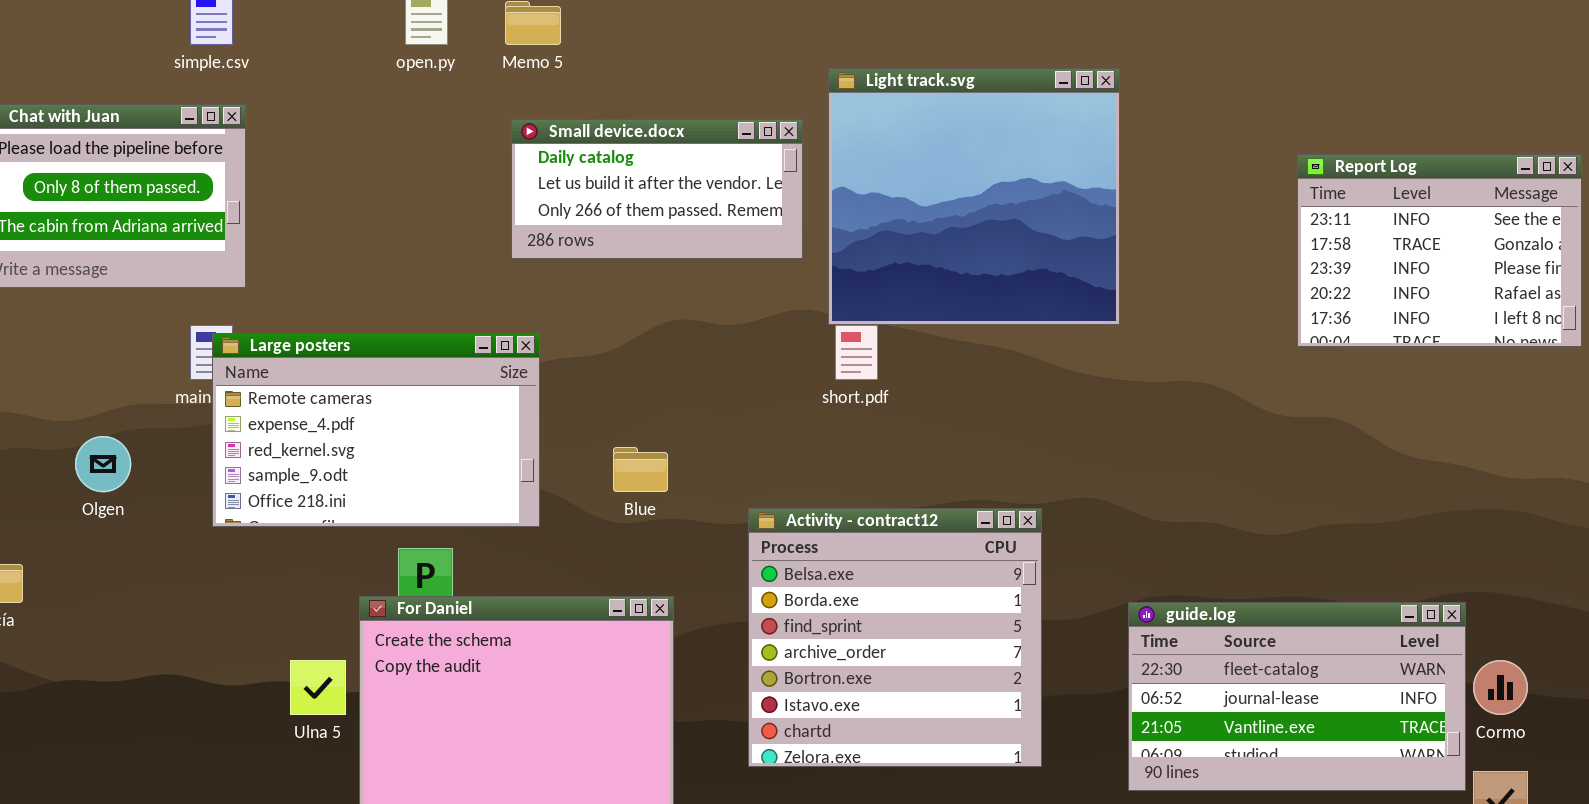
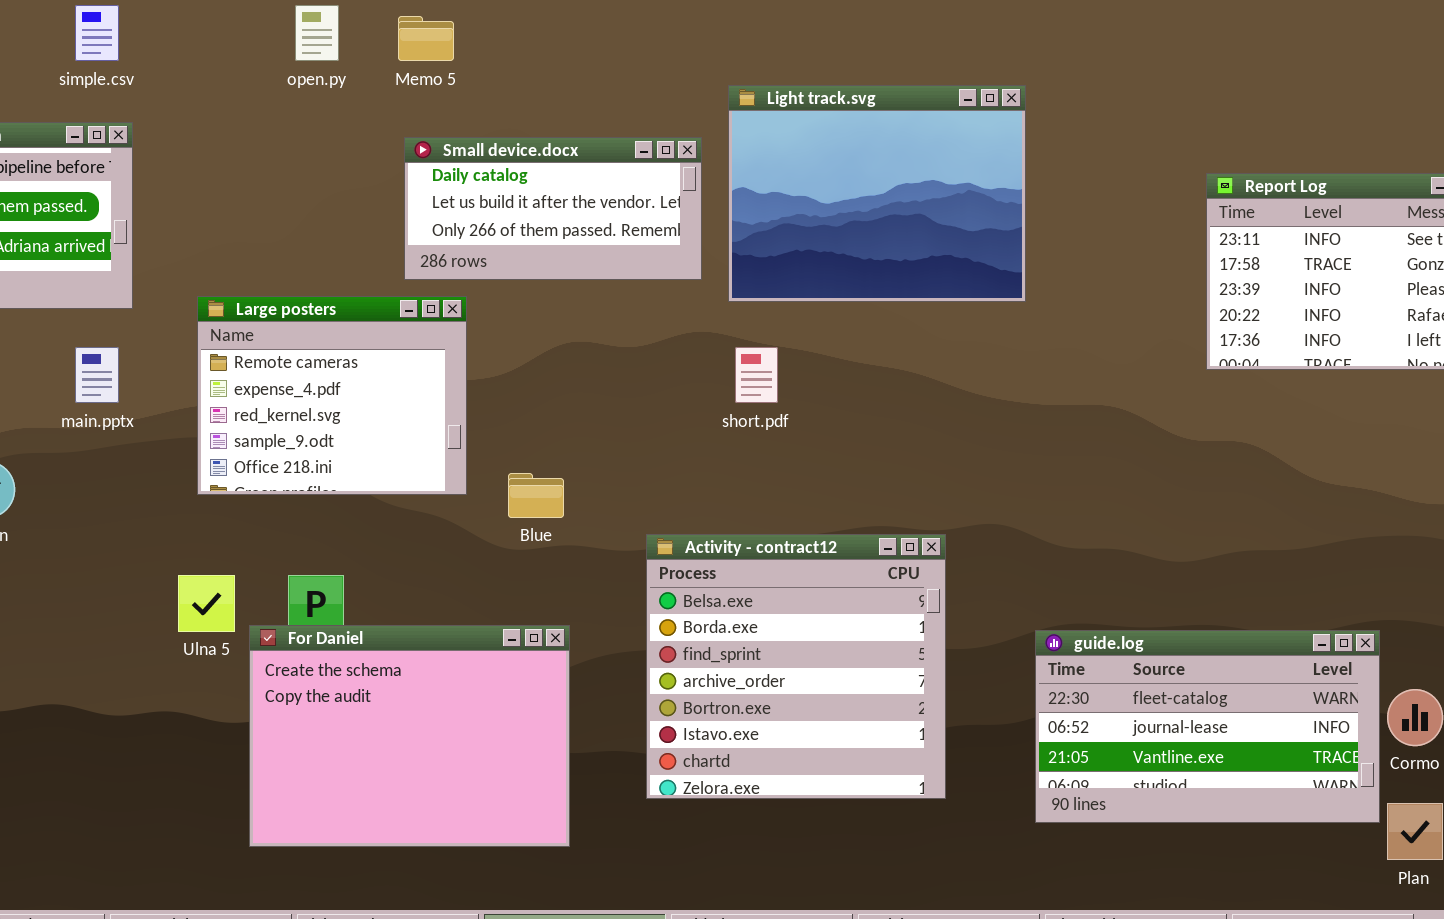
Light track.svg: [828,68,1120,325] -> [728,85,1026,302], resized
Large posters: [212,333,540,527] -> [197,296,467,495], moved, resized
Ulna 5: [290,660,346,715] -> [178,575,235,632], moved

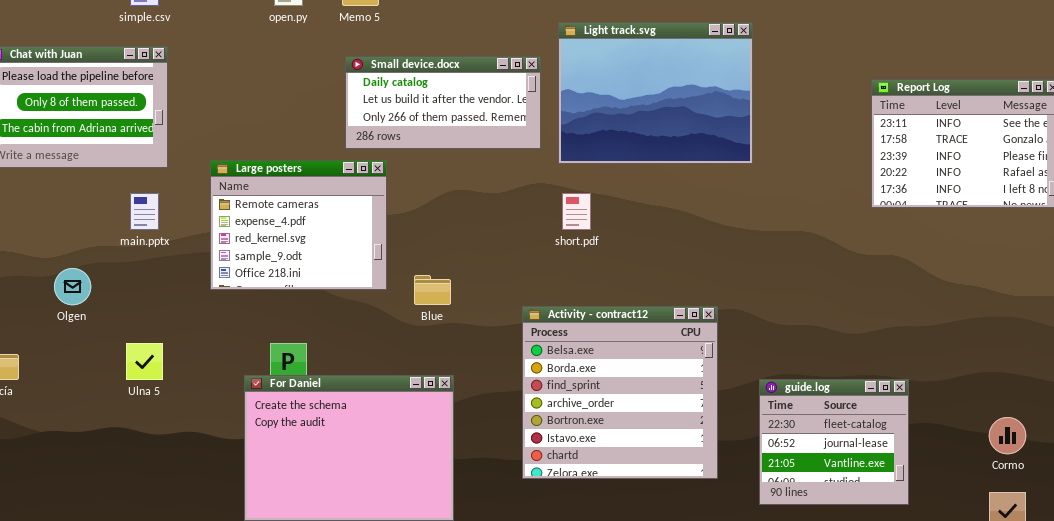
Activity - contract12: [646,534,946,799] -> [522,306,718,479], moved
Ulna 5: [178,575,235,632] -> [126,343,163,380], moved
guide.log: [1035,630,1380,823] -> [759,379,909,505], resized

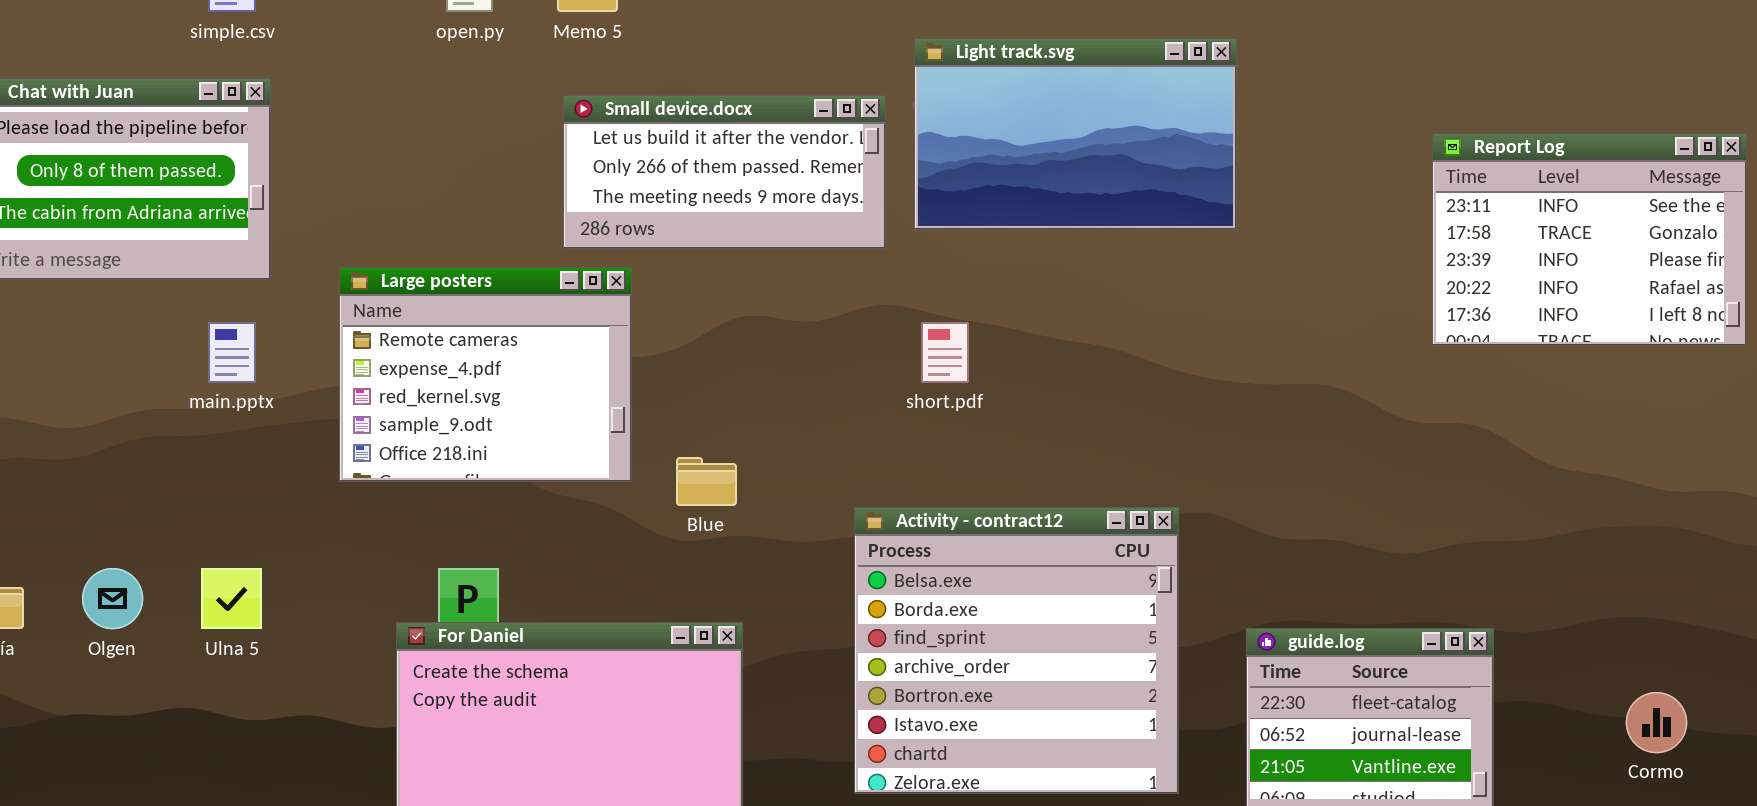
Light track.svg: [558,22,753,164] -> [914,38,1237,230], resized
Small device.docx: [345,56,541,149] -> [563,95,886,249], scrolled down 1 row
Olgen: [54,268,91,305] -> [82,568,143,629], moved

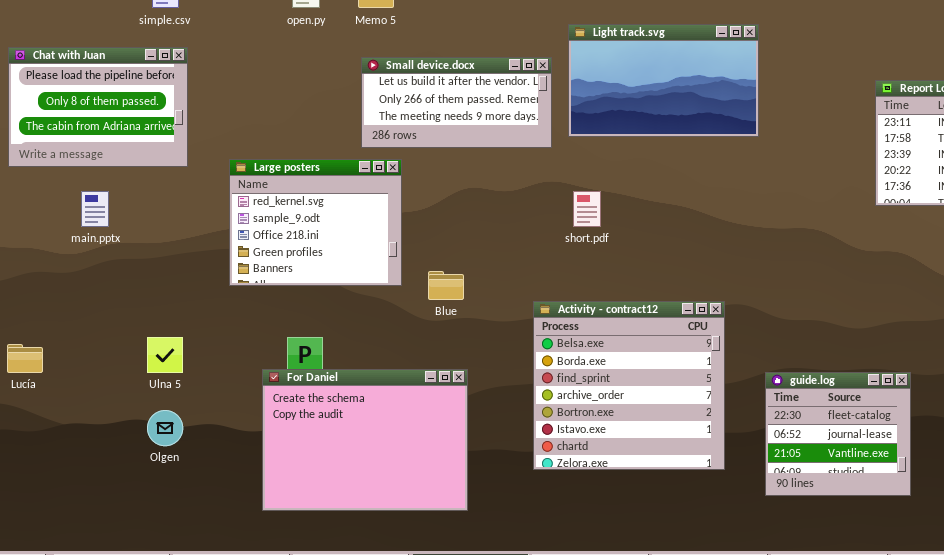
Large posters: [339,267,632,482] -> [229,159,402,286], scrolled down 2 rows
main.pptx: [208,322,256,383] -> [81,191,109,227], moved
Olgen: [82,568,143,629] -> [147,410,183,446], moved

